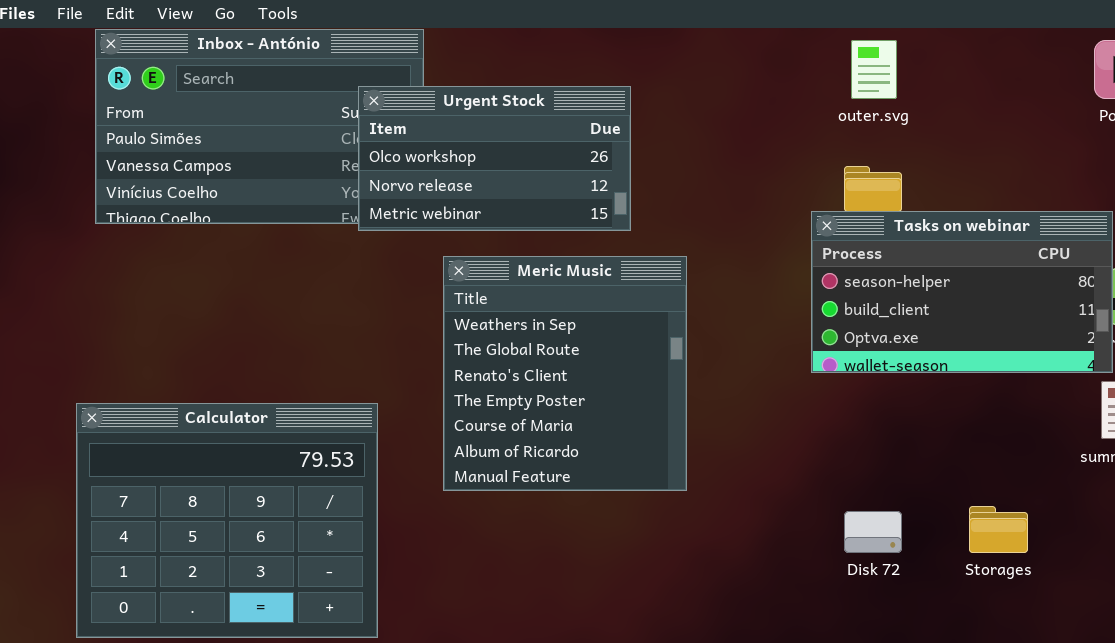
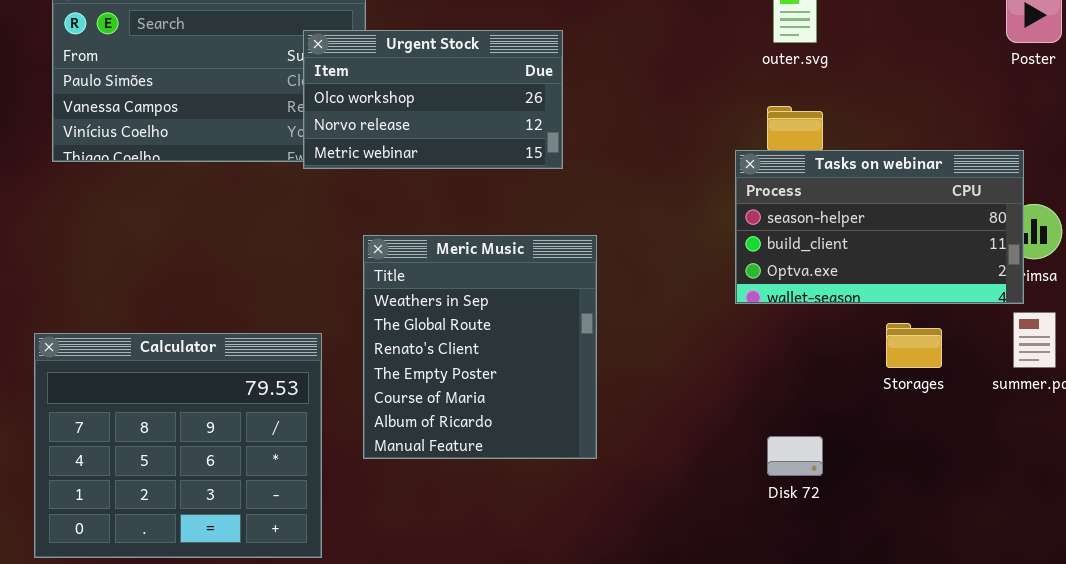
Meric Music: [443,256,687,491] -> [363,235,597,459], moved
Storages: [969,506,1028,553] -> [886,323,942,368], moved

